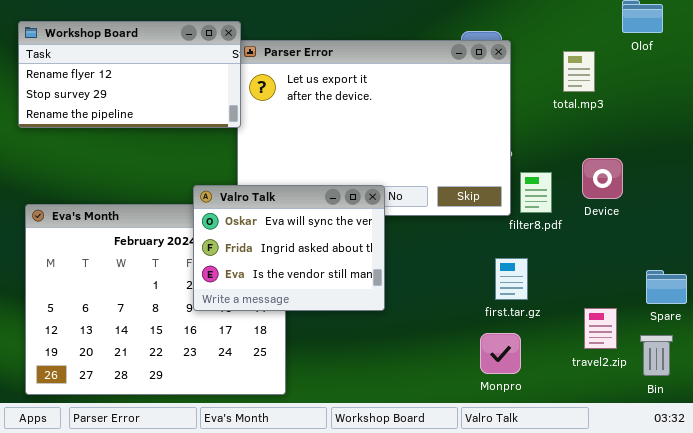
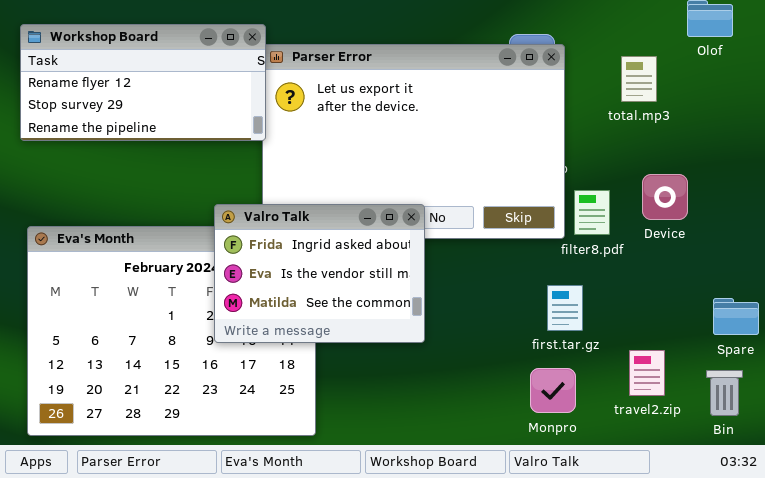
Valro Talk: [193,185,385,311] -> [214,204,425,343], scrolled down 1 row
travel2.zip: [584,308,617,349] -> [629,350,665,396], moved

